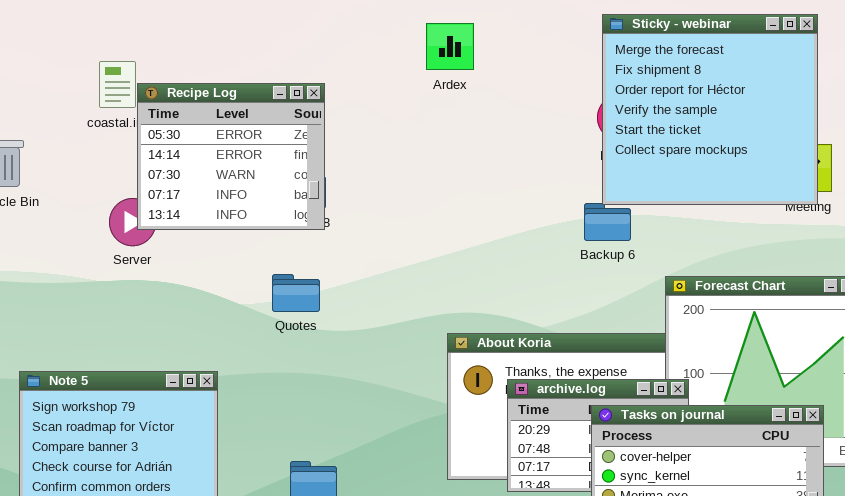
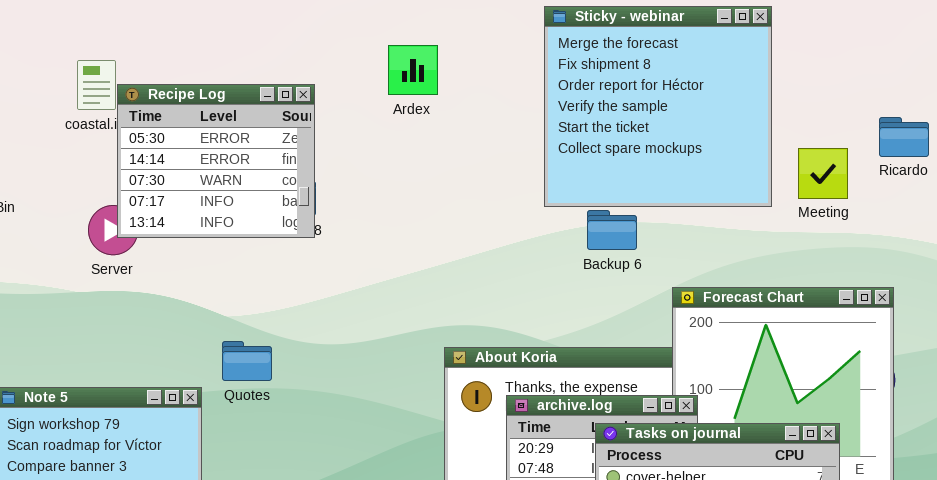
Sticky - webinar: [602,14,818,205] -> [544,6,772,207], moved
Ardex: [426,23,474,70] -> [388,45,438,95], moved
Quotes: [272,274,320,312] -> [222,341,272,381], moved

